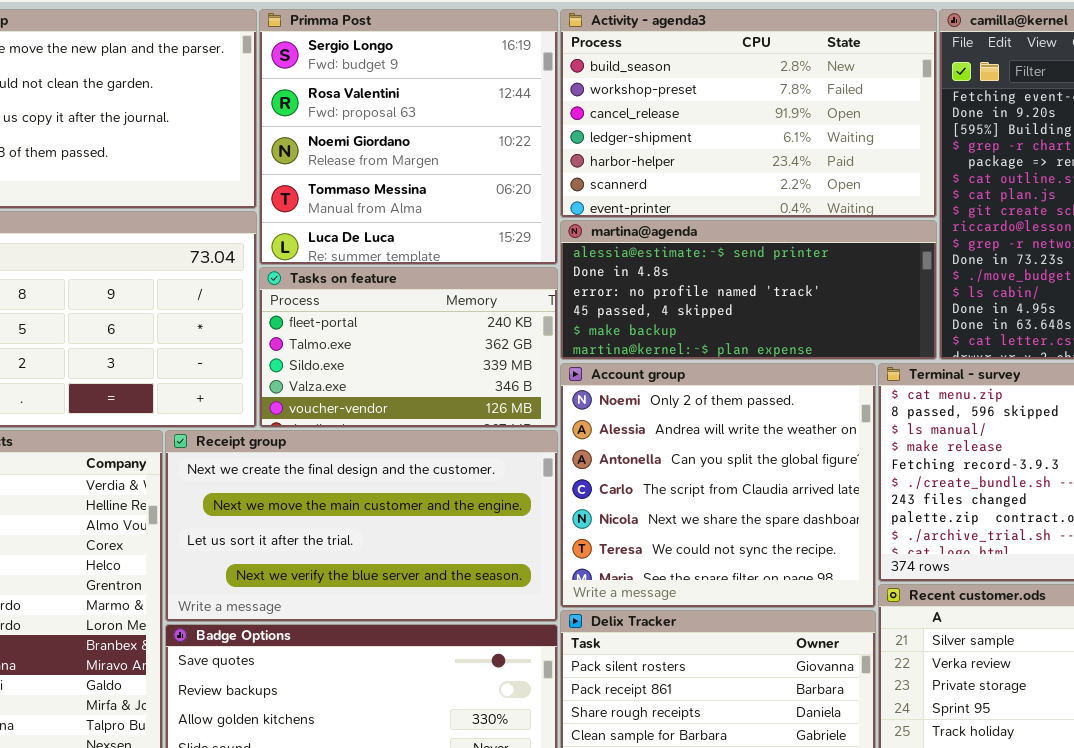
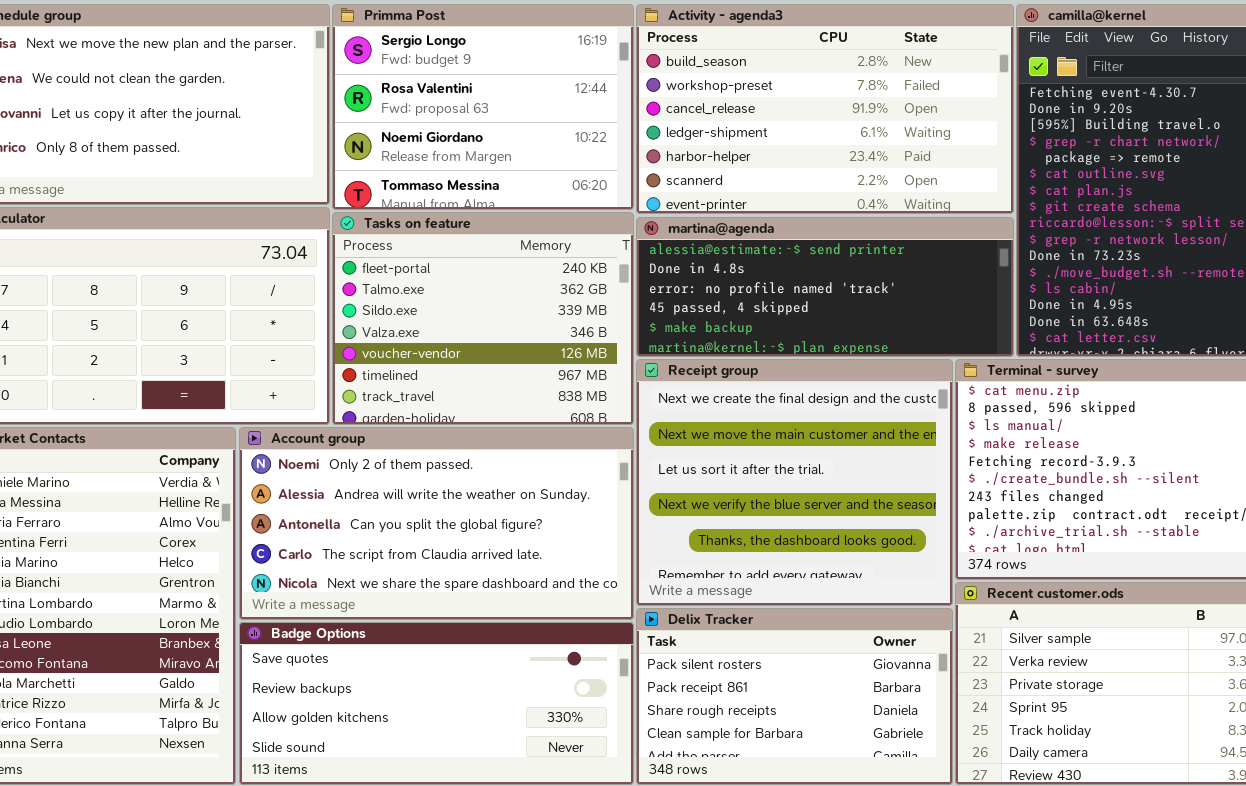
Primma Post: [259,9,558,265] -> [332,4,634,210], resized
Tasks on feature: [259,267,558,428] -> [332,212,634,425], resized
Account group: [560,363,876,608] -> [239,427,634,620], moved, resized
Receipt group: [165,430,558,622] -> [636,359,953,606], moved, resized

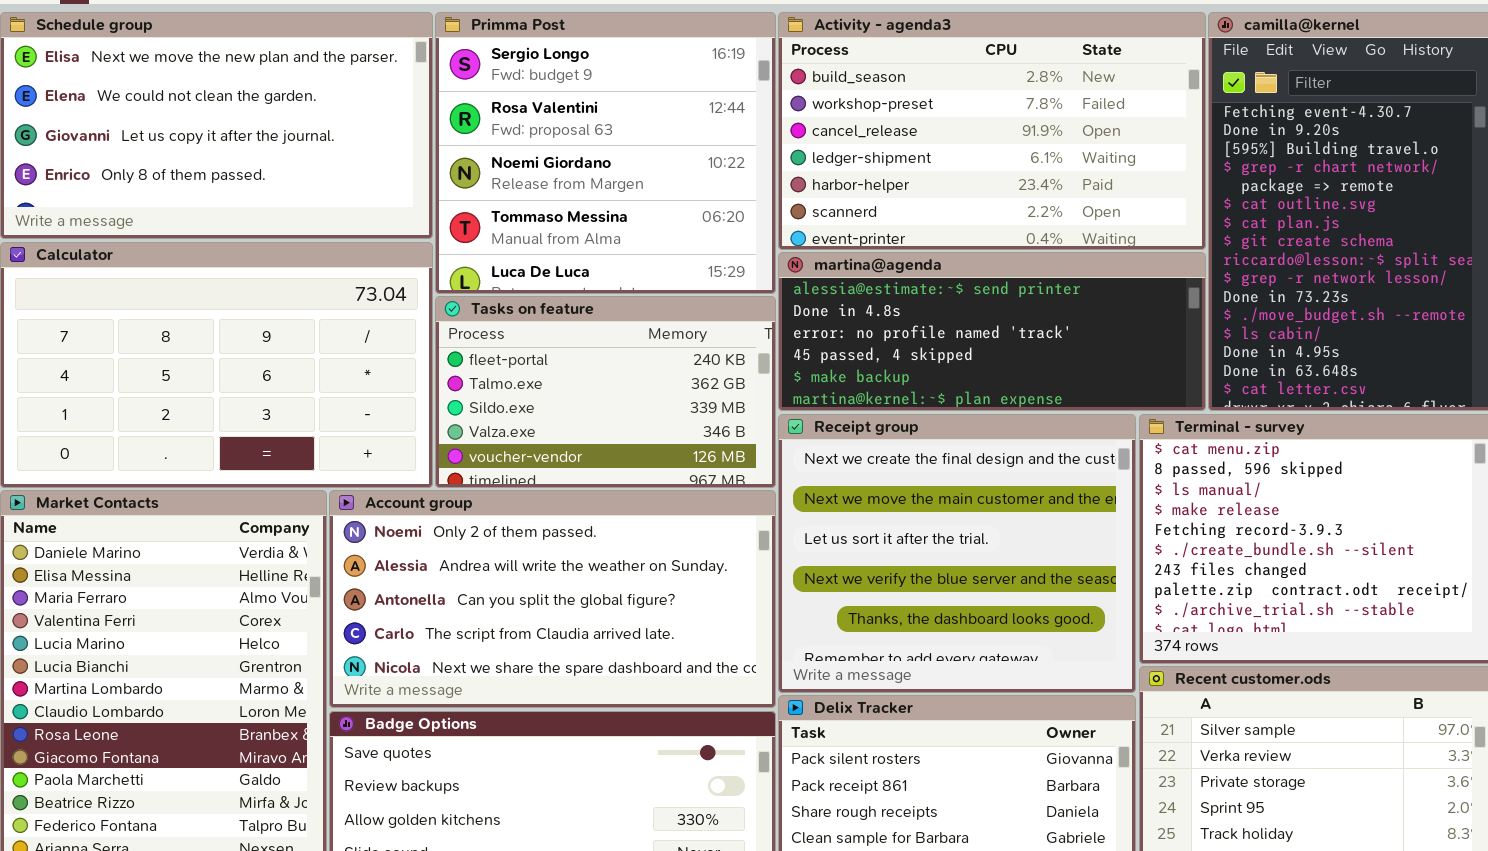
Primma Post: [332,4,634,210] -> [435,12,776,294], resized
Tasks on feature: [332,212,634,425] -> [435,296,776,488], resized

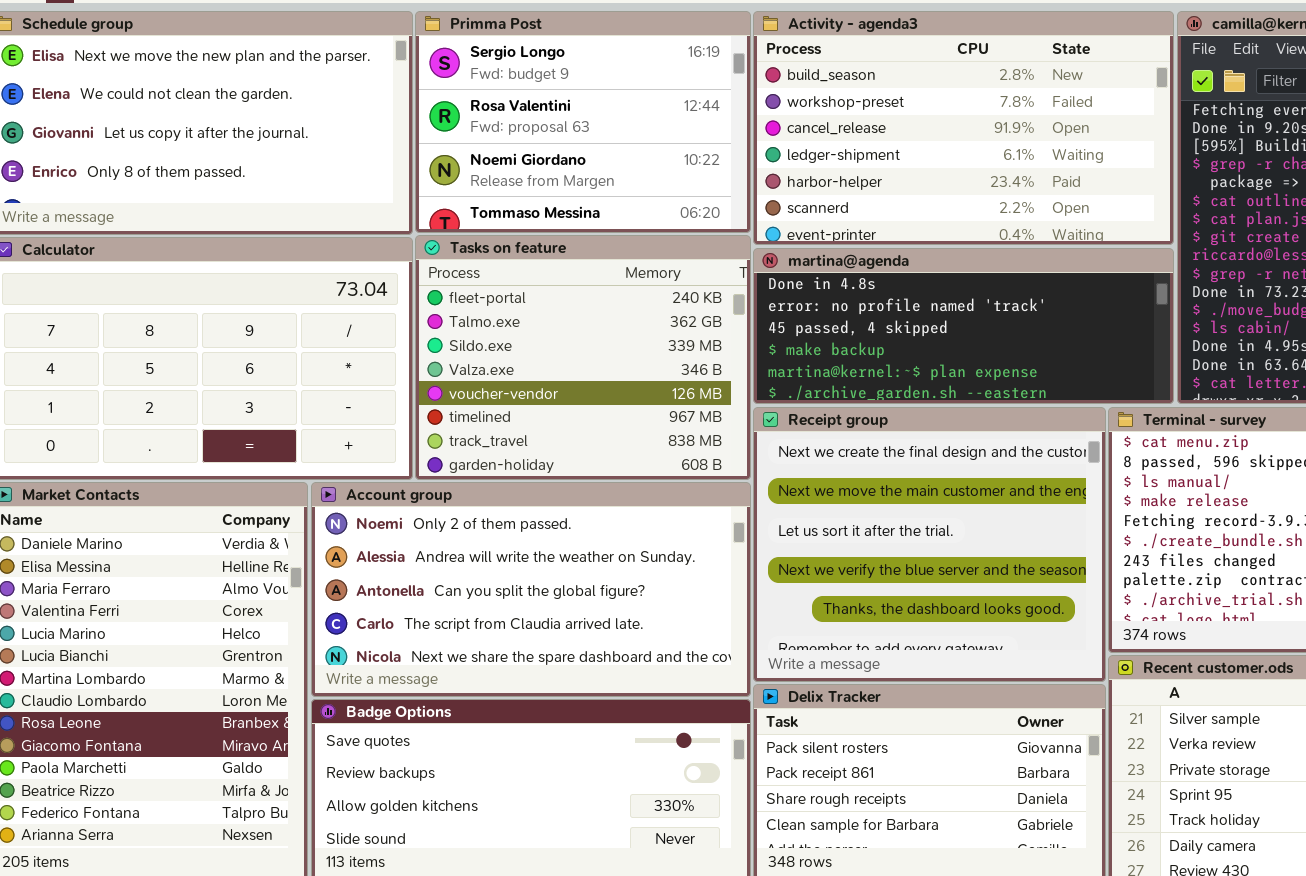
Primma Post: [435,12,776,294] -> [415,11,751,233], resized
martina@agenda: [778,252,1206,411] -> [753,248,1174,404], scrolled down 1 row
Tasks on feature: [435,296,776,488] -> [415,235,751,480], resized

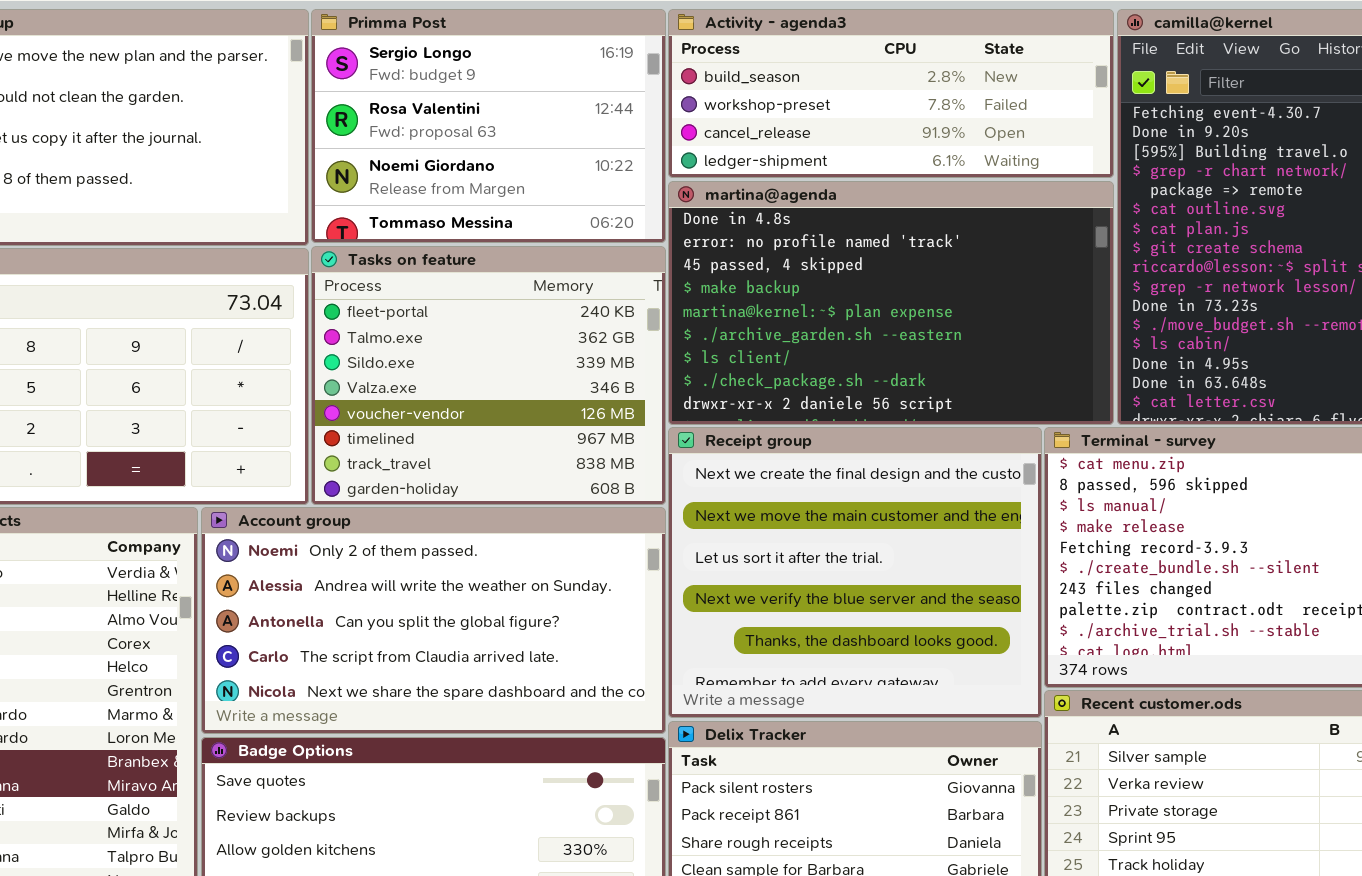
Activity - agenda3: [753,11,1174,245] -> [668,9,1114,178], resized
martina@agenda: [753,248,1174,404] -> [668,181,1114,425], resized

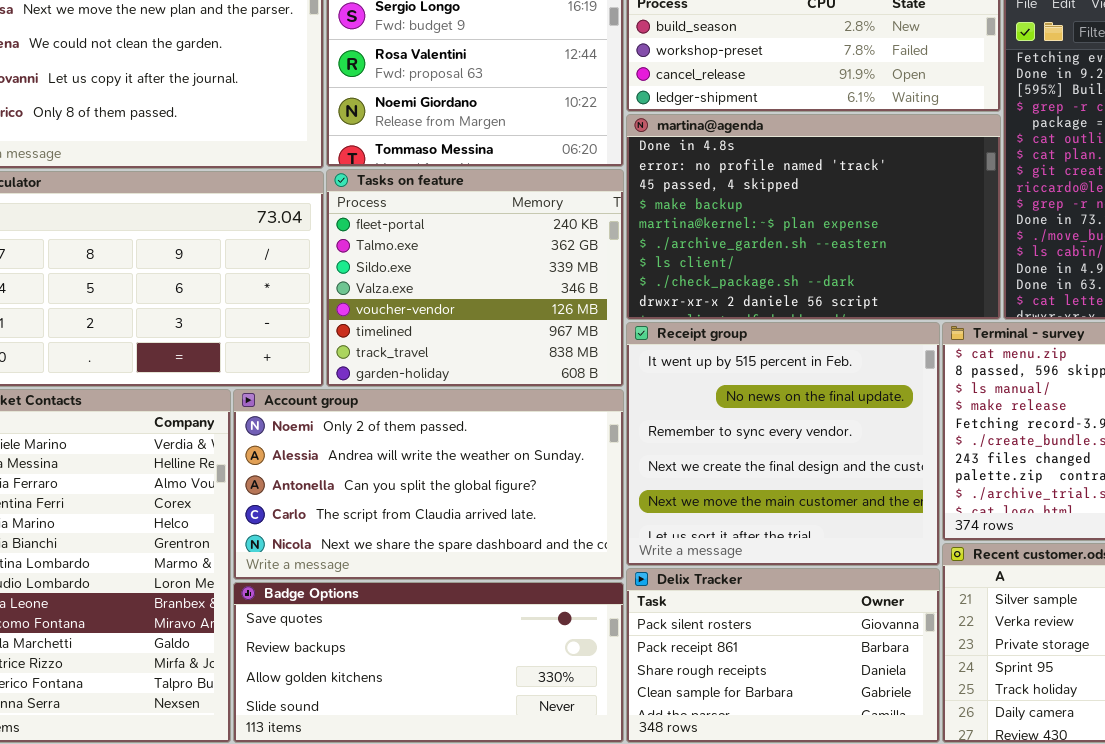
Receipt group: [668,427,1042,718] -> [626,322,940,566], scrolled up 3 rows

